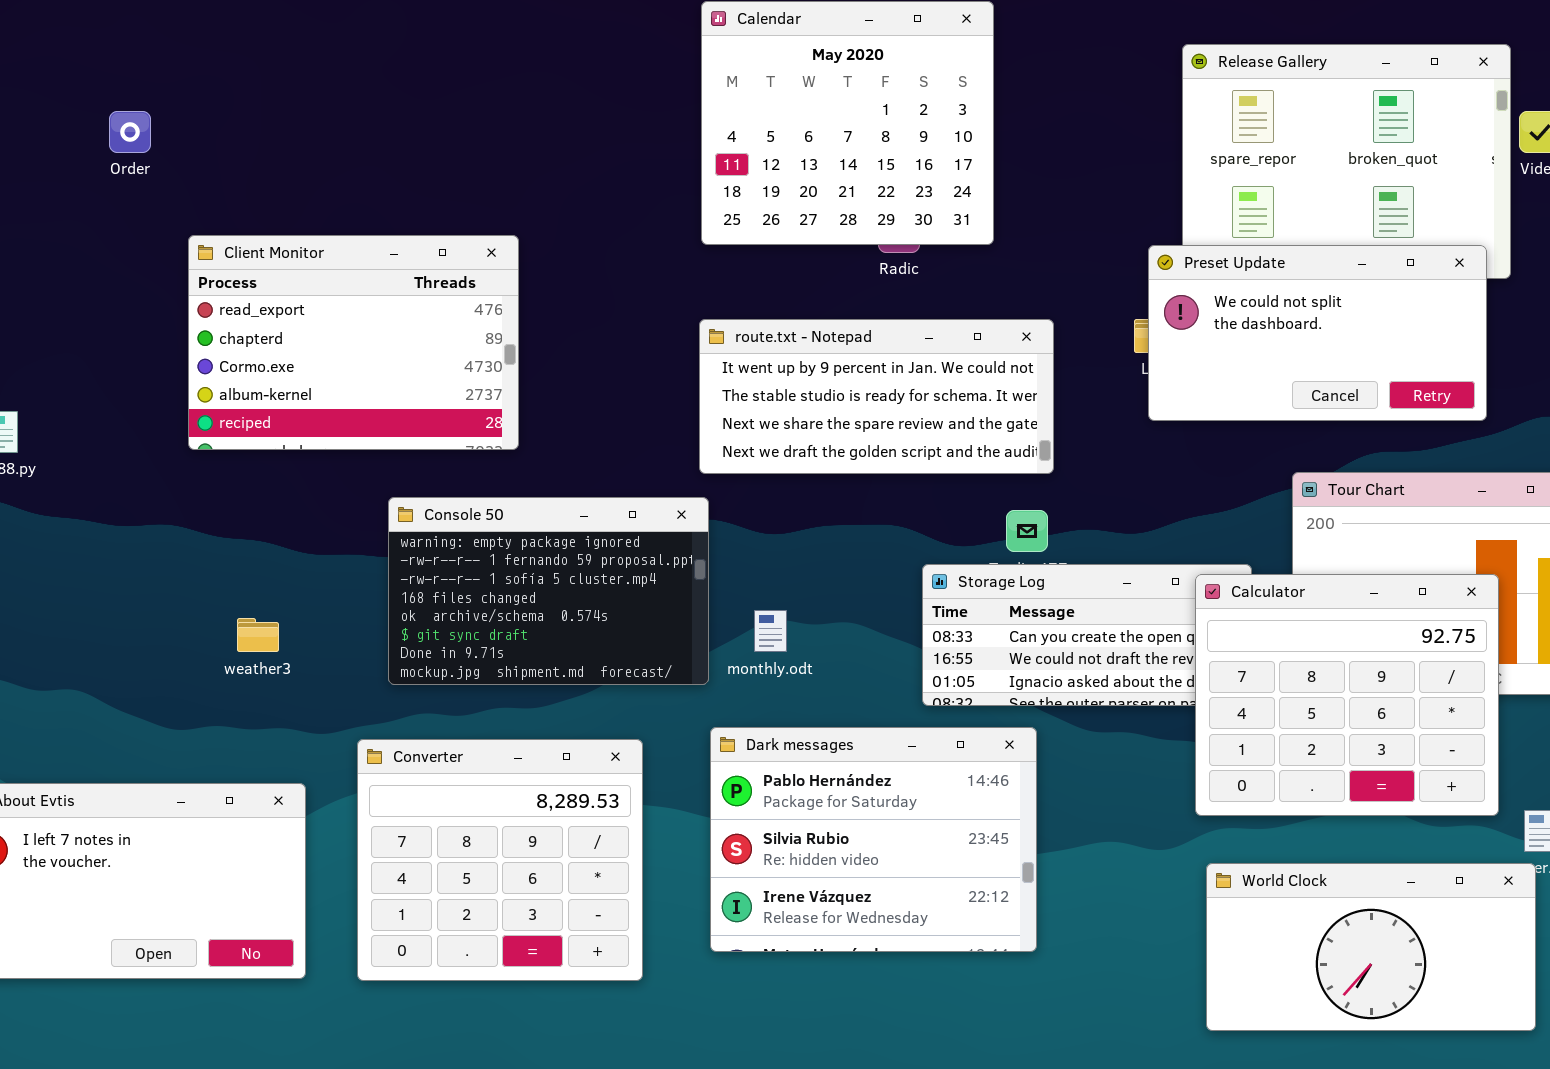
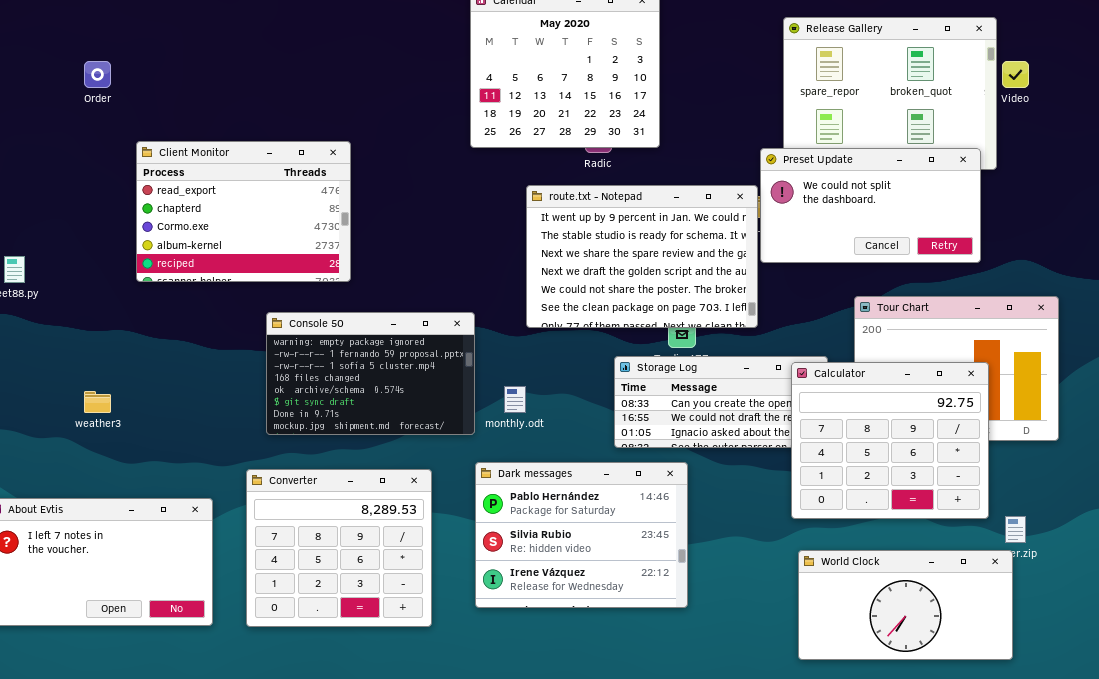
route.txt - Notepad: [699,319,1054,474] -> [526,185,758,328], moved, resized
weather3: [237,618,279,652] -> [84,391,111,413], moved

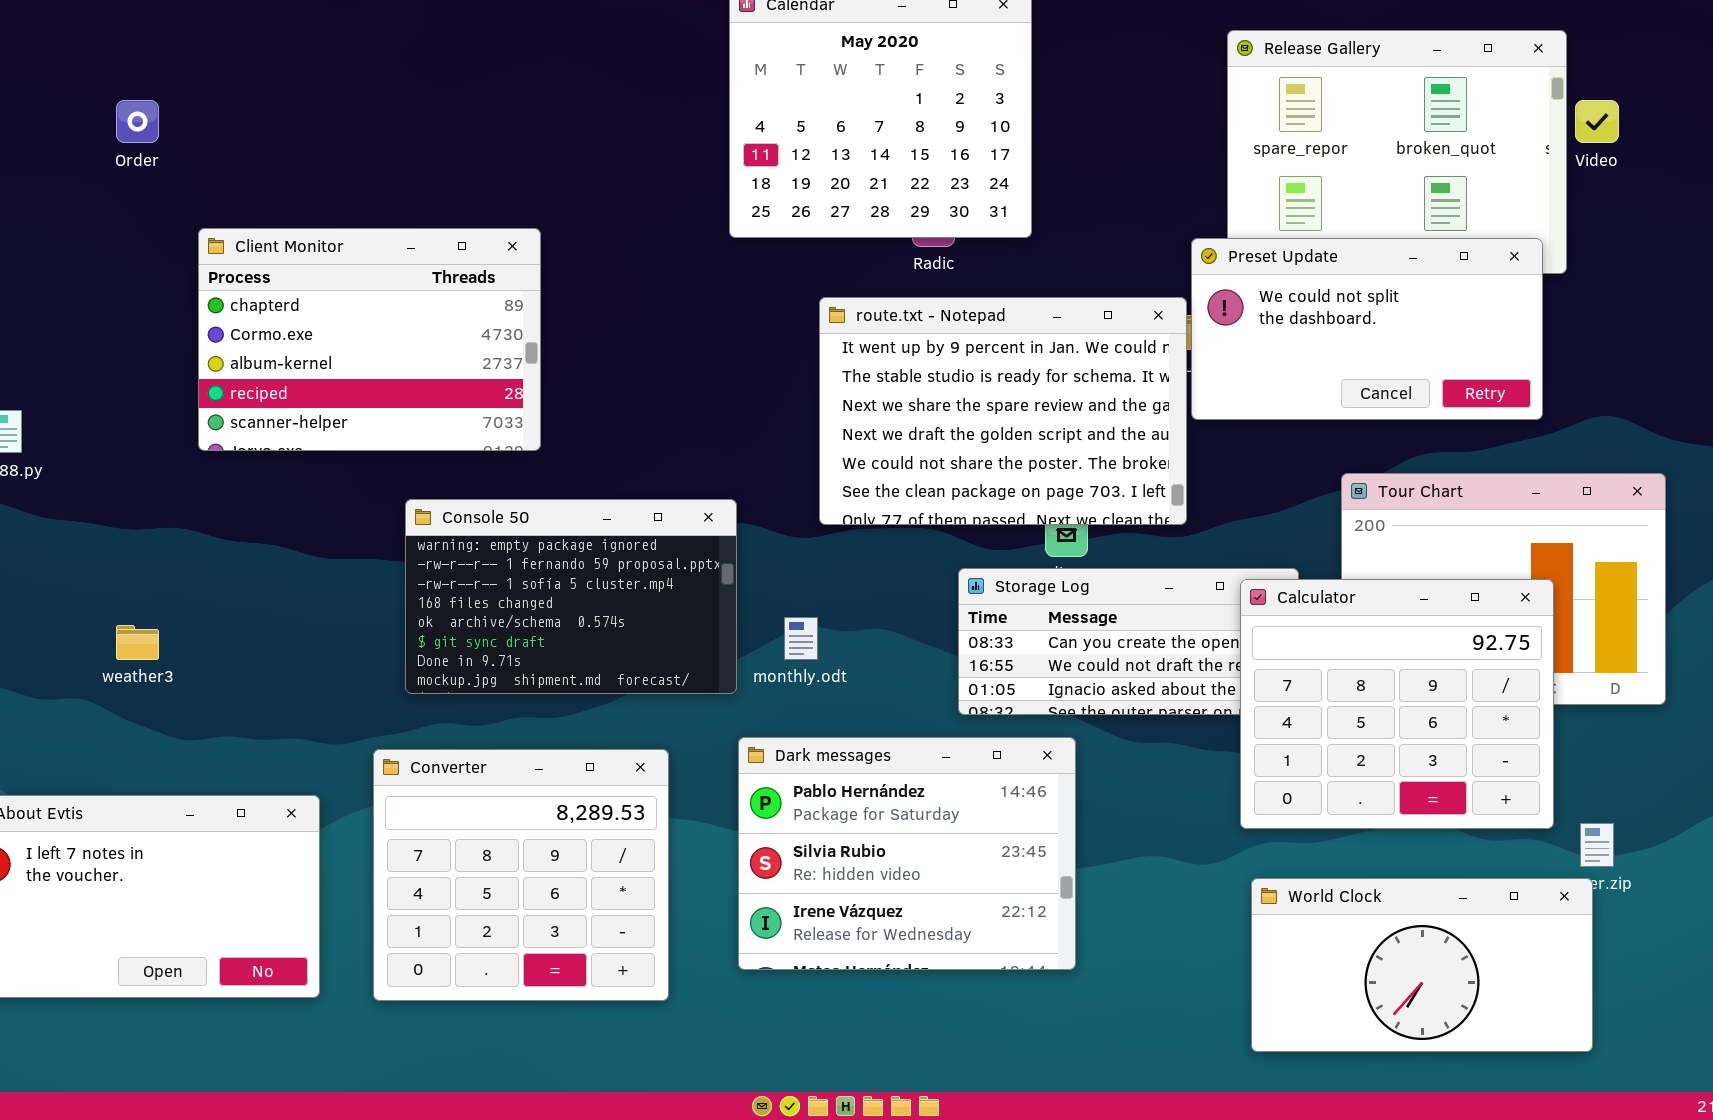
Client Monitor: [136,141,351,282] -> [198,228,541,451], scrolled down 1 row

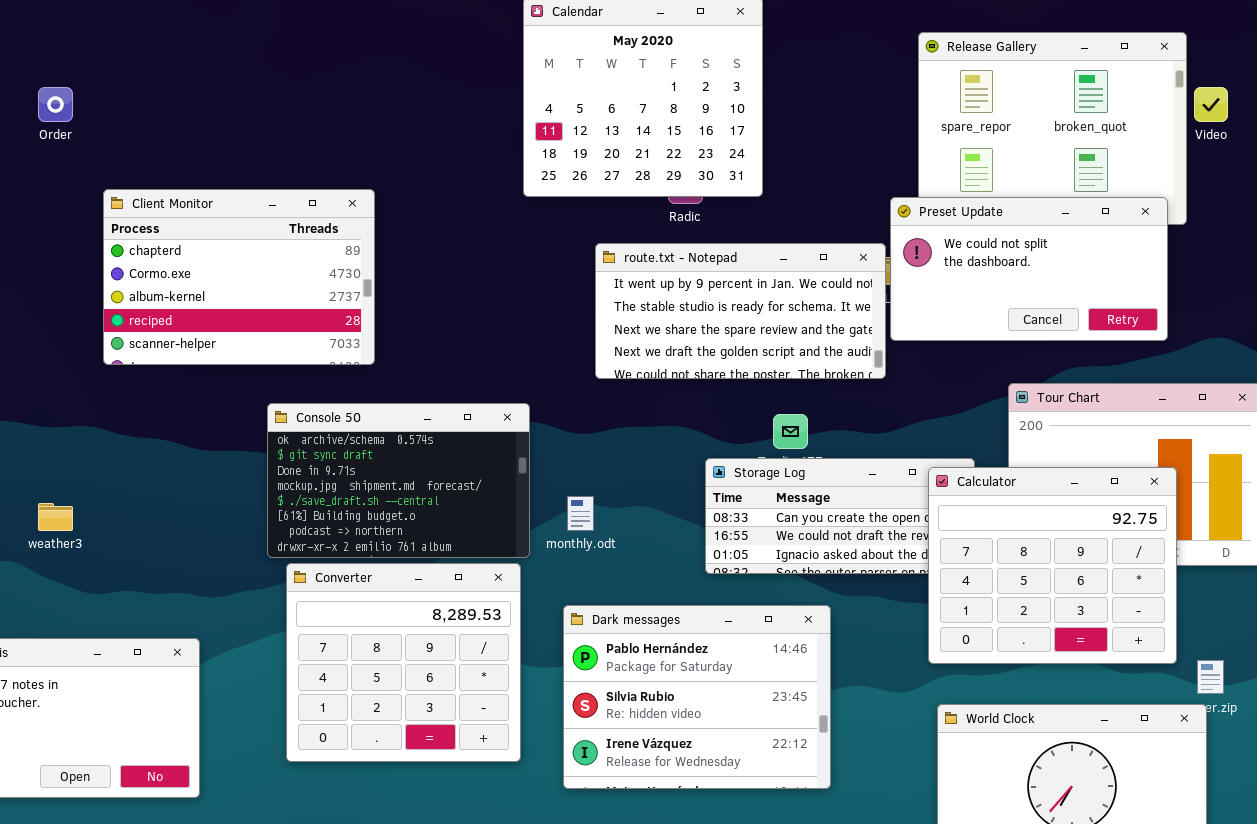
route.txt - Notepad: [819,297,1187,525] -> [595,243,886,379], resized
Console 50: [405,499,737,694] -> [267,403,530,558], scrolled down 4 rows
Dark messages: [738,737,1076,970] -> [563,605,831,789], moved
Converter: [373,749,669,1001] -> [286,563,521,762], moved

